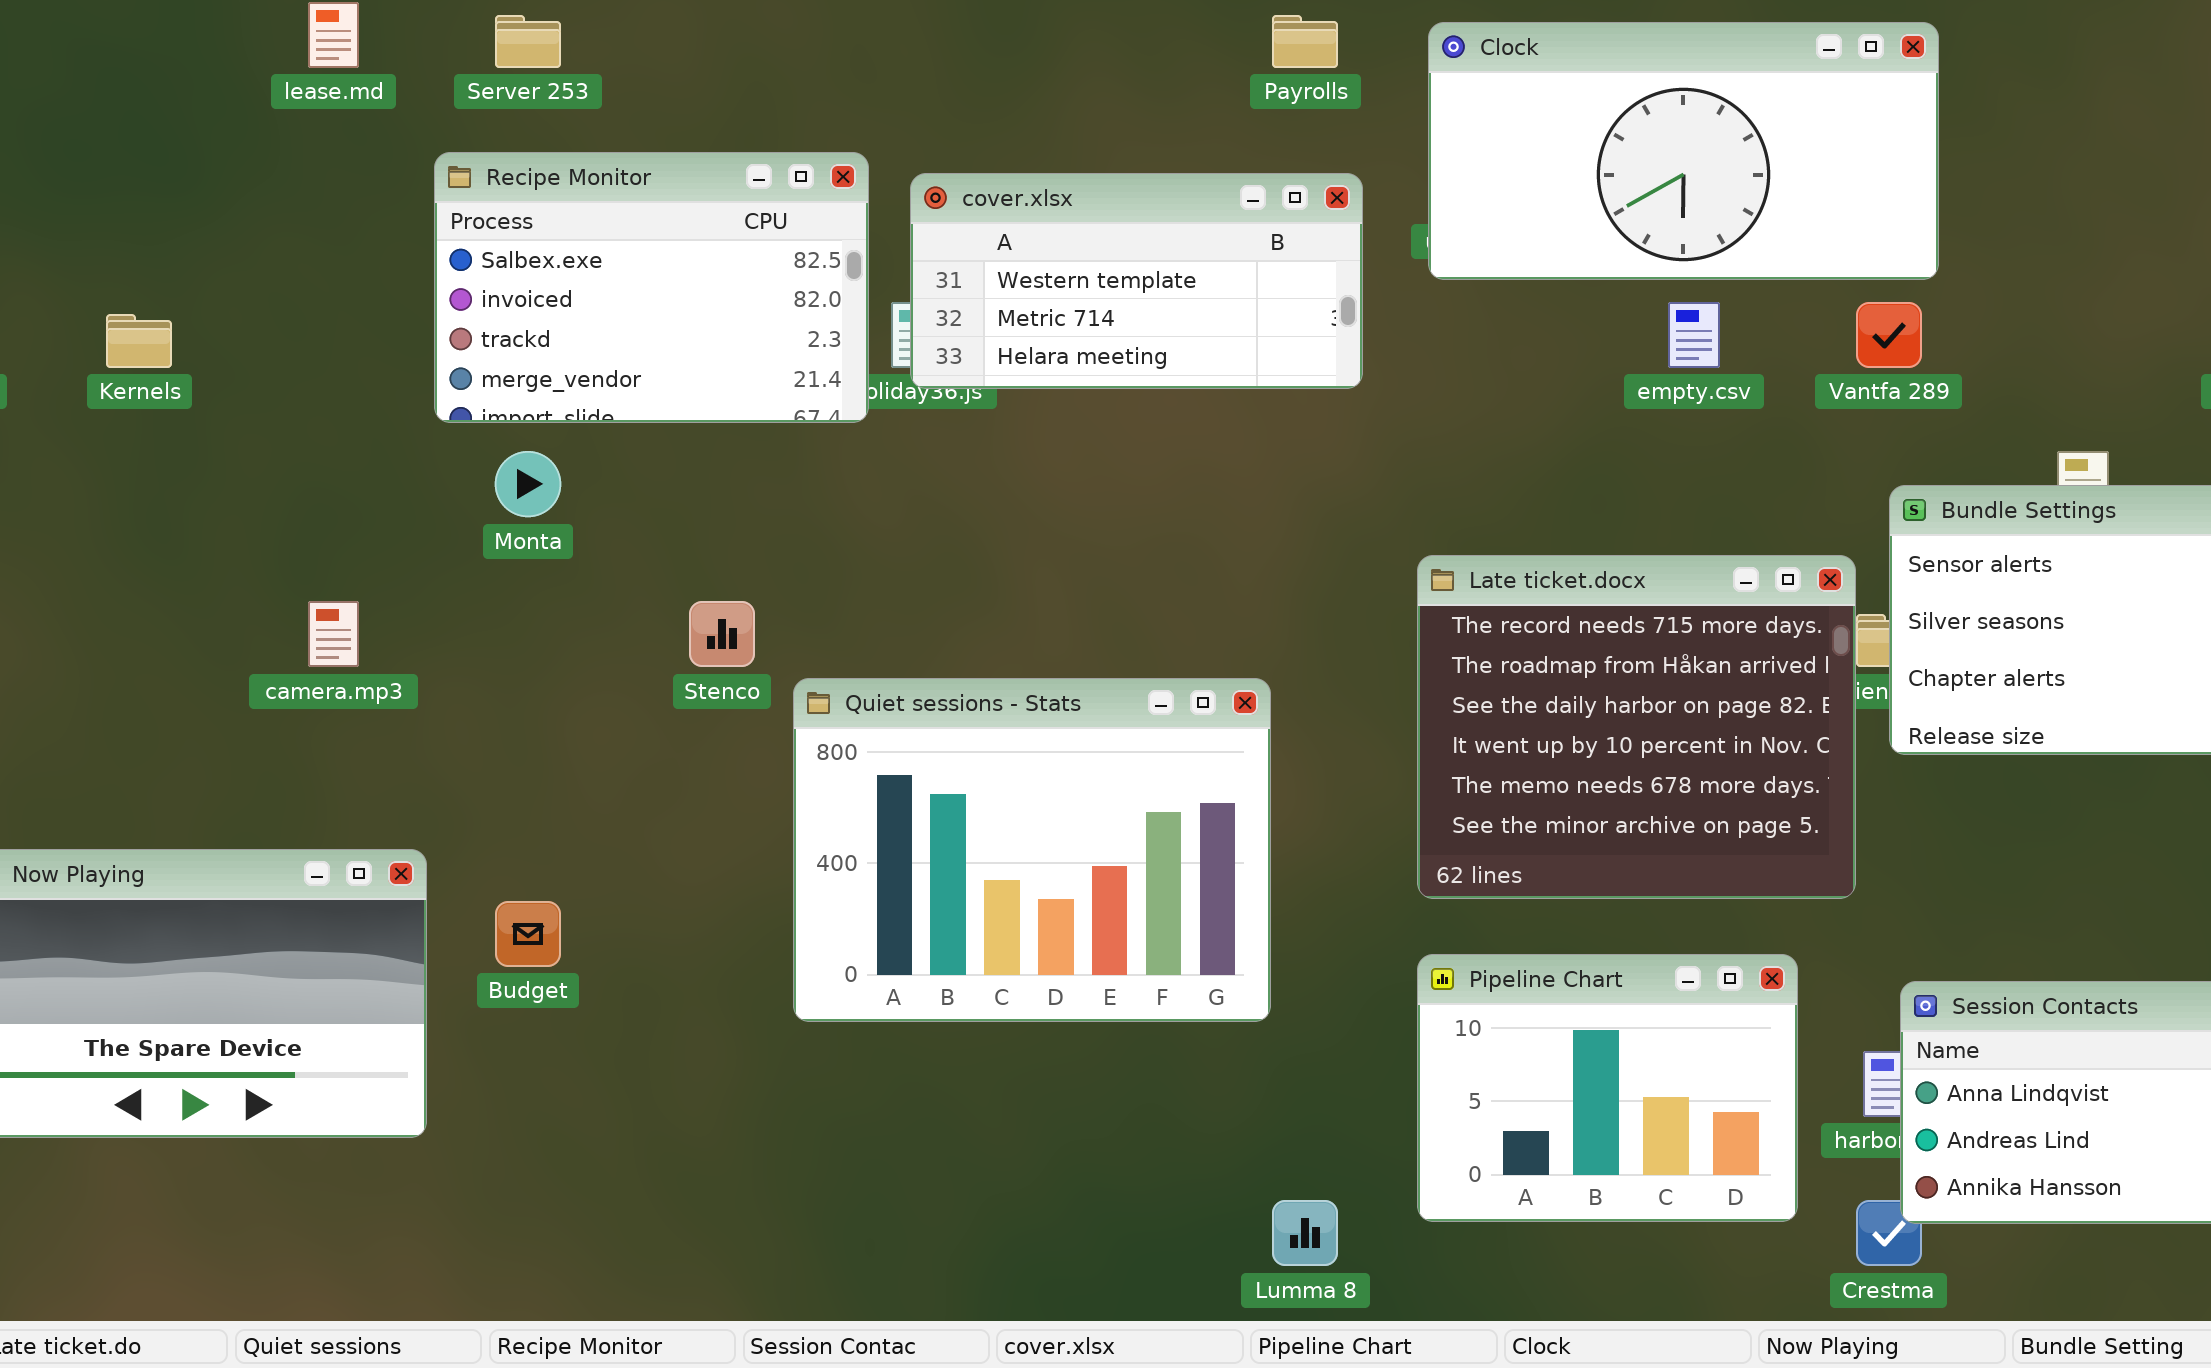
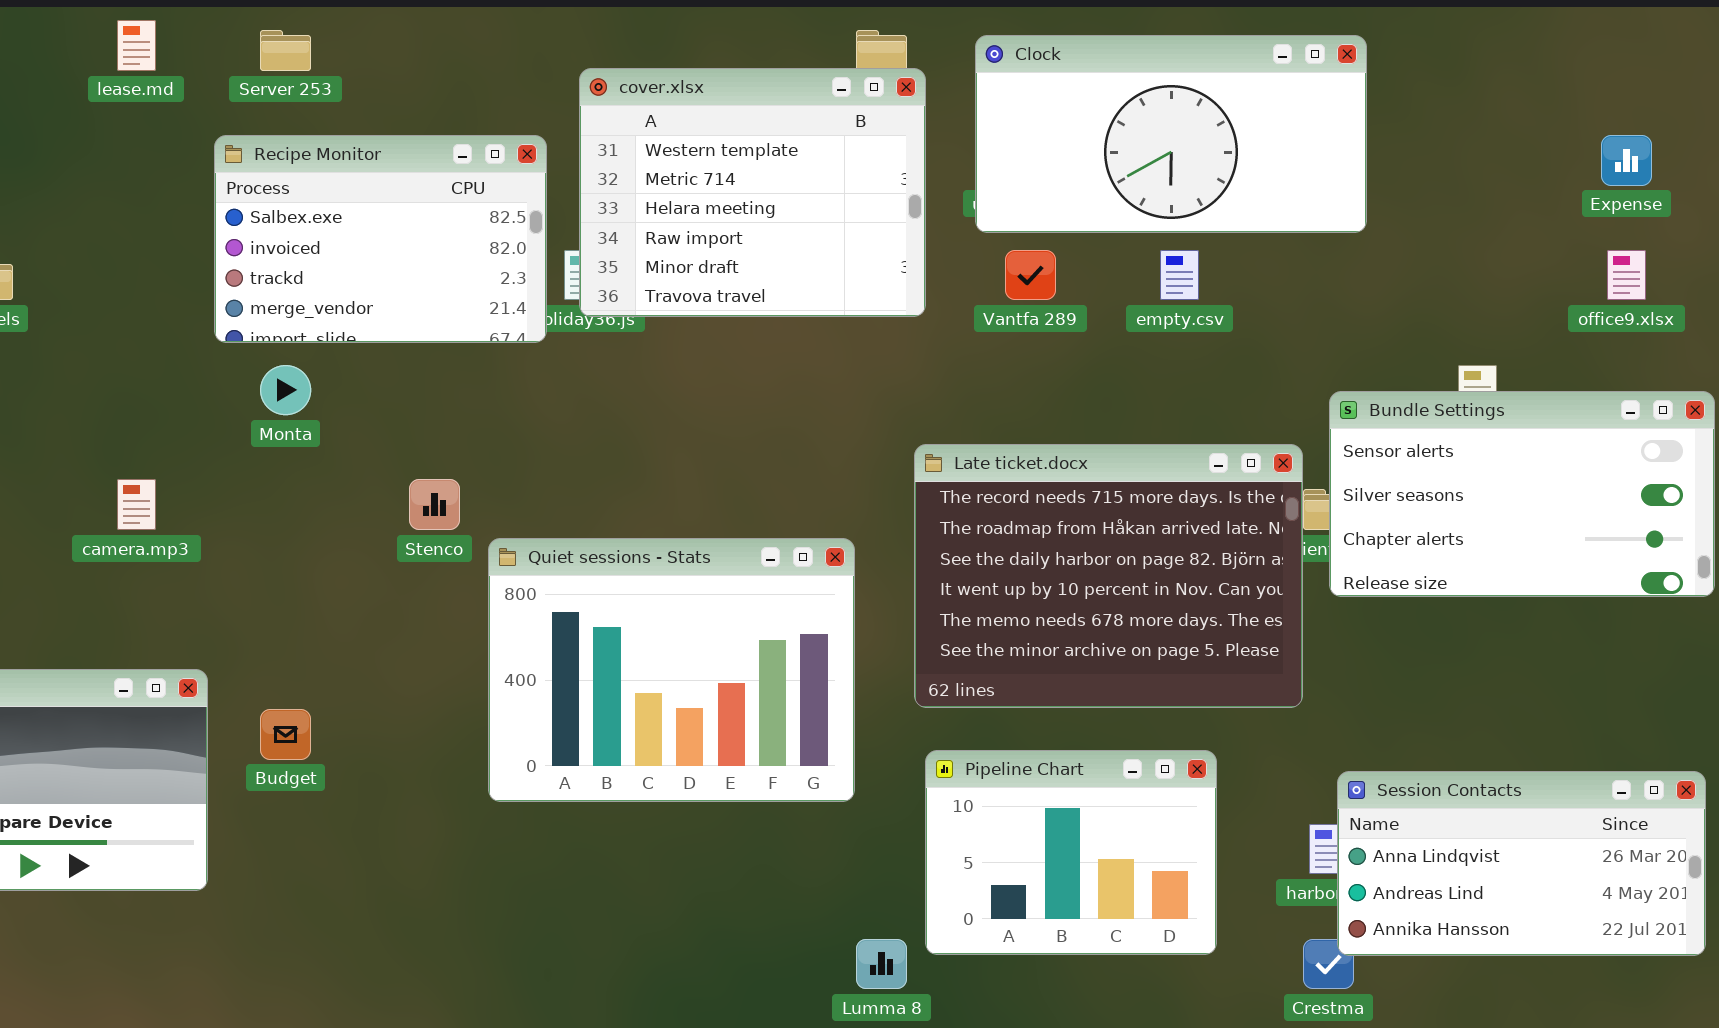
cover.xlsx: [910,173,1363,389] -> [579,68,926,317], resized
Vantfa 289: [1856,302,1922,368] -> [1005,250,1056,300], moved
Late ticket.docx: [1417,555,1856,899] -> [914,444,1303,708], resized
Pipeline Chart: [1417,954,1798,1222] -> [925,750,1217,955], moved

